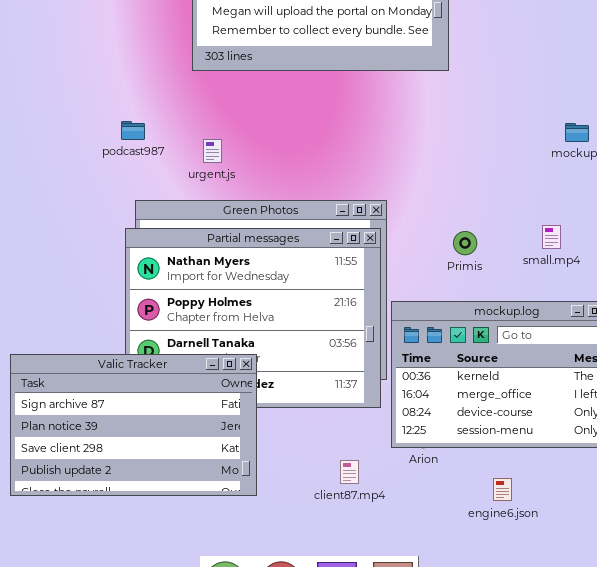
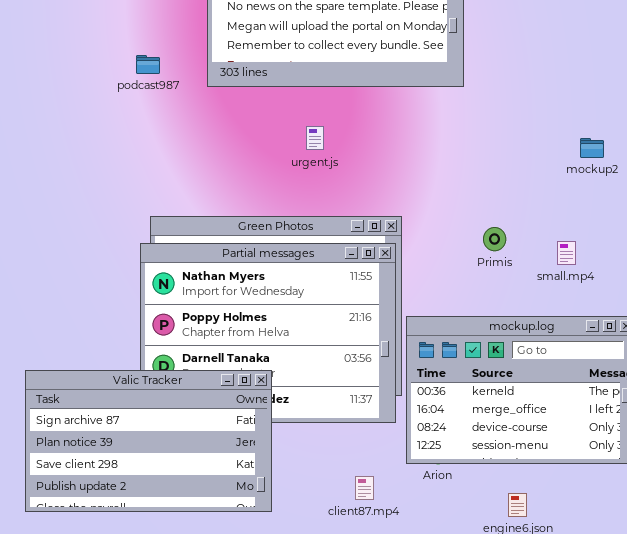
podcast987: [121,121,145,140] -> [136,55,160,74], moved
urgent.js: [203,139,222,163] -> [306,126,324,150], moved
Primis: [453,231,477,255] -> [483,227,506,251], moved

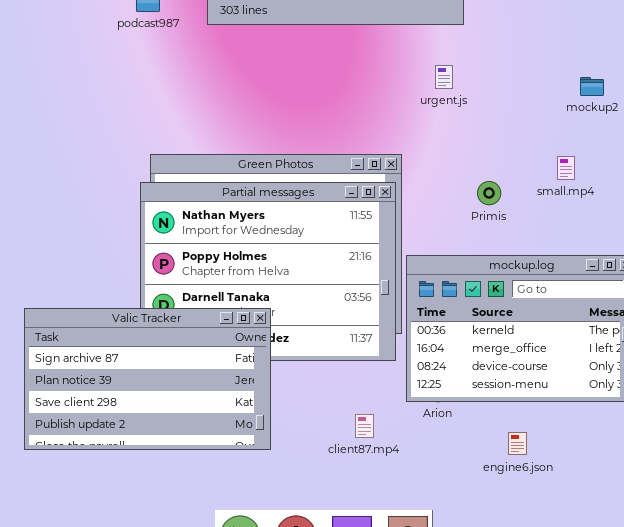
urgent.js: [306,126,324,150] -> [435,65,453,89], moved
Primis: [483,227,506,251] -> [477,181,501,205], moved
small.mp4: [557,241,576,265] -> [557,156,575,180], moved

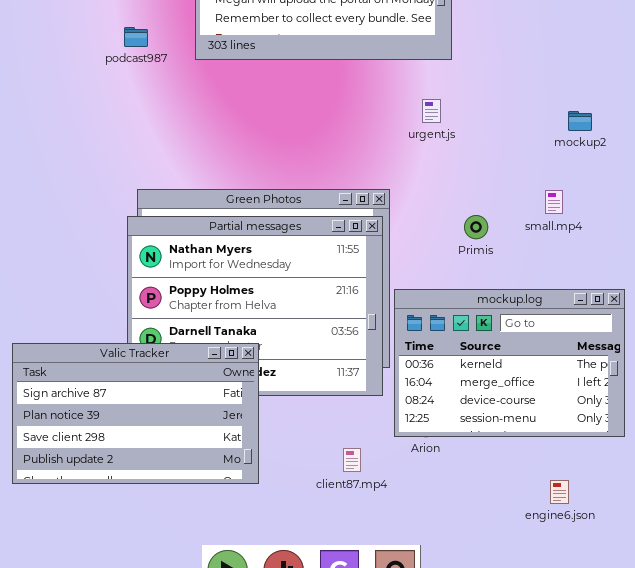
engine6.json: [508,432,527,455] -> [550,480,569,504], moved

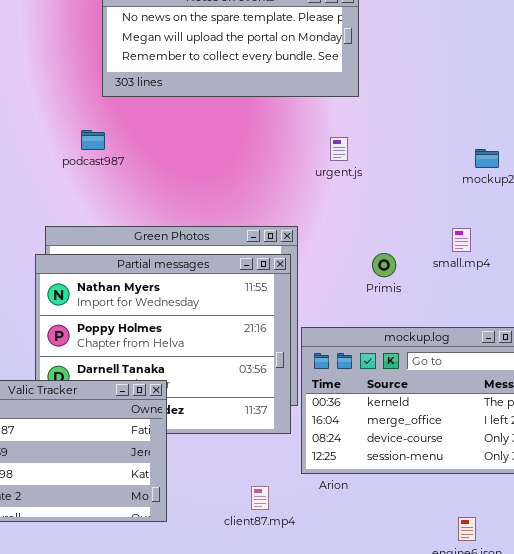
podcast987: [124,27,148,47] -> [81,130,105,150], moved

